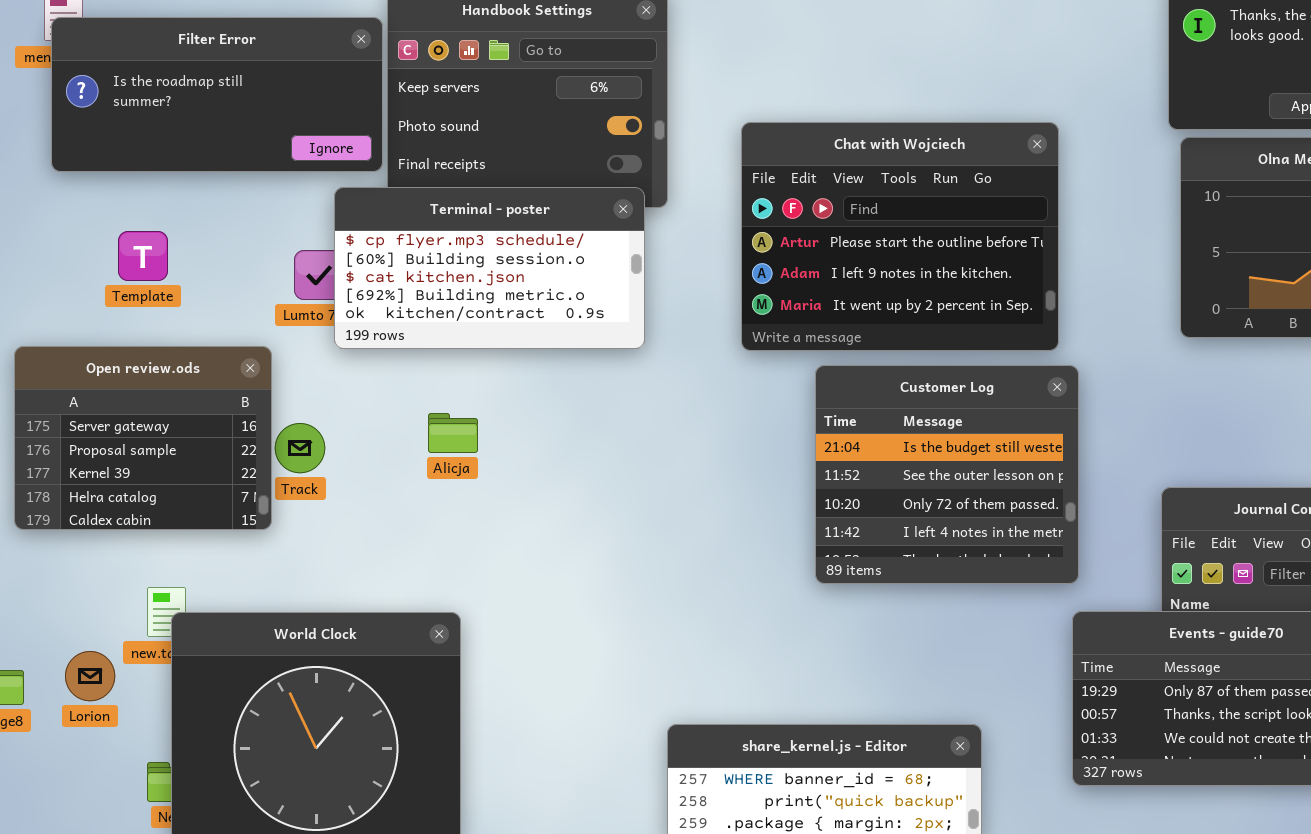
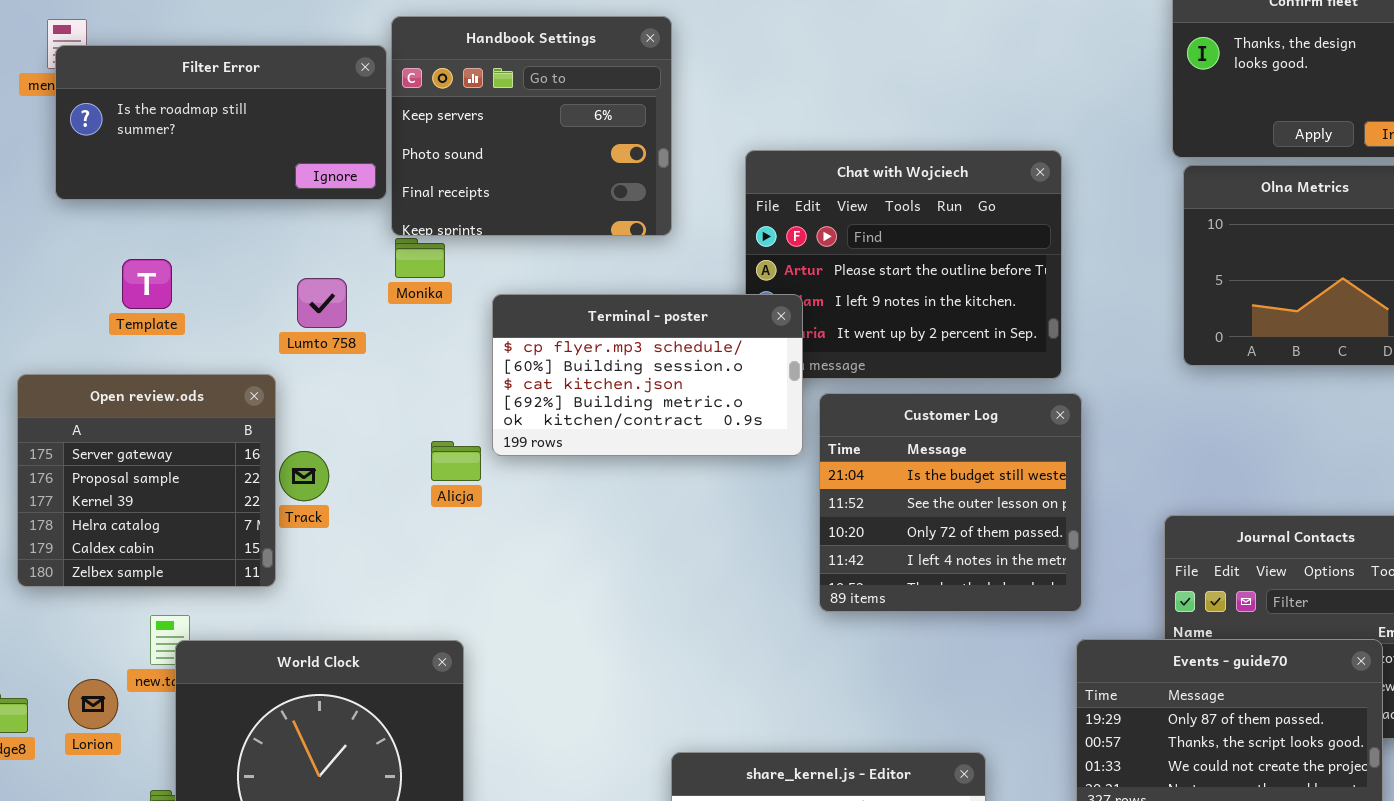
Terminal - poster: [334,187,645,349] -> [492,294,803,456], moved
Open review.ods: [14,346,272,530] -> [17,374,276,587], resized

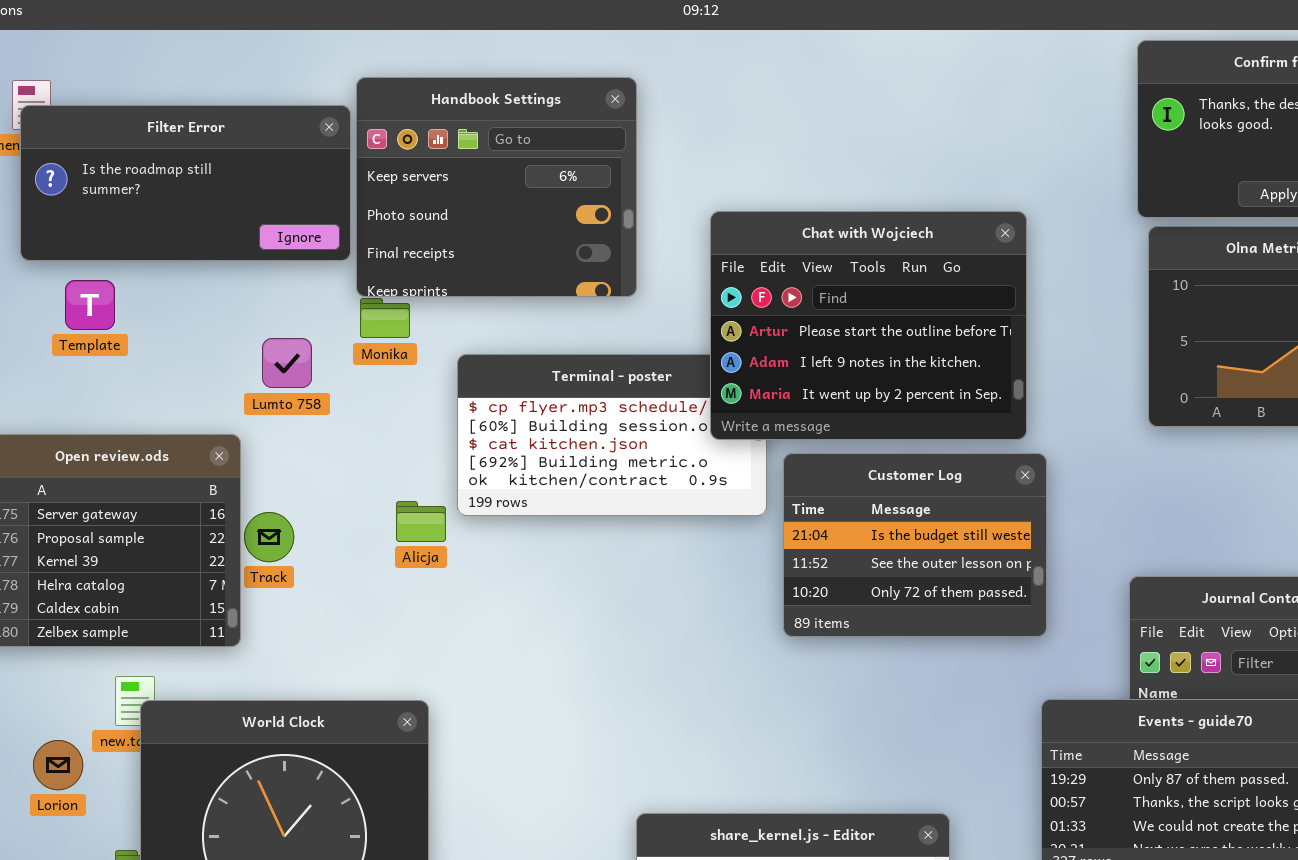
Chat with Wojciech: [745,150,1062,379] -> [710,211,1027,440], raised
Template: [122,259,172,309] -> [65,280,115,330], moved
Customer Log: [819,393,1082,612] -> [783,453,1047,637], resized

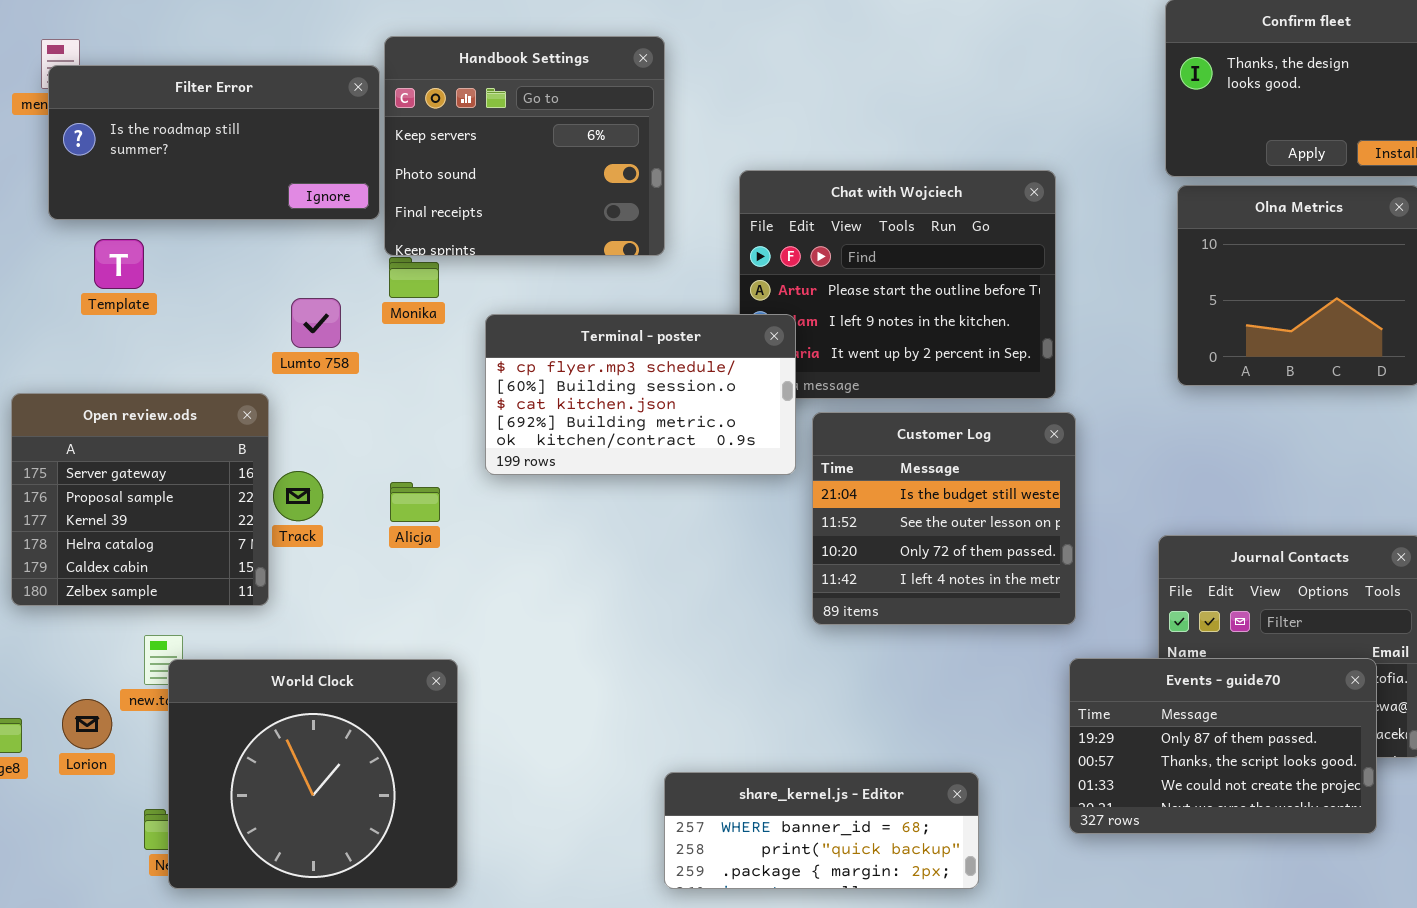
Terminal - poster: [457,354,767,516] -> [485,314,796,475], raised
Customer Log: [783,453,1047,637] -> [812,412,1076,625], resized
Alicja: [396,501,446,542] -> [390,482,440,522], moved

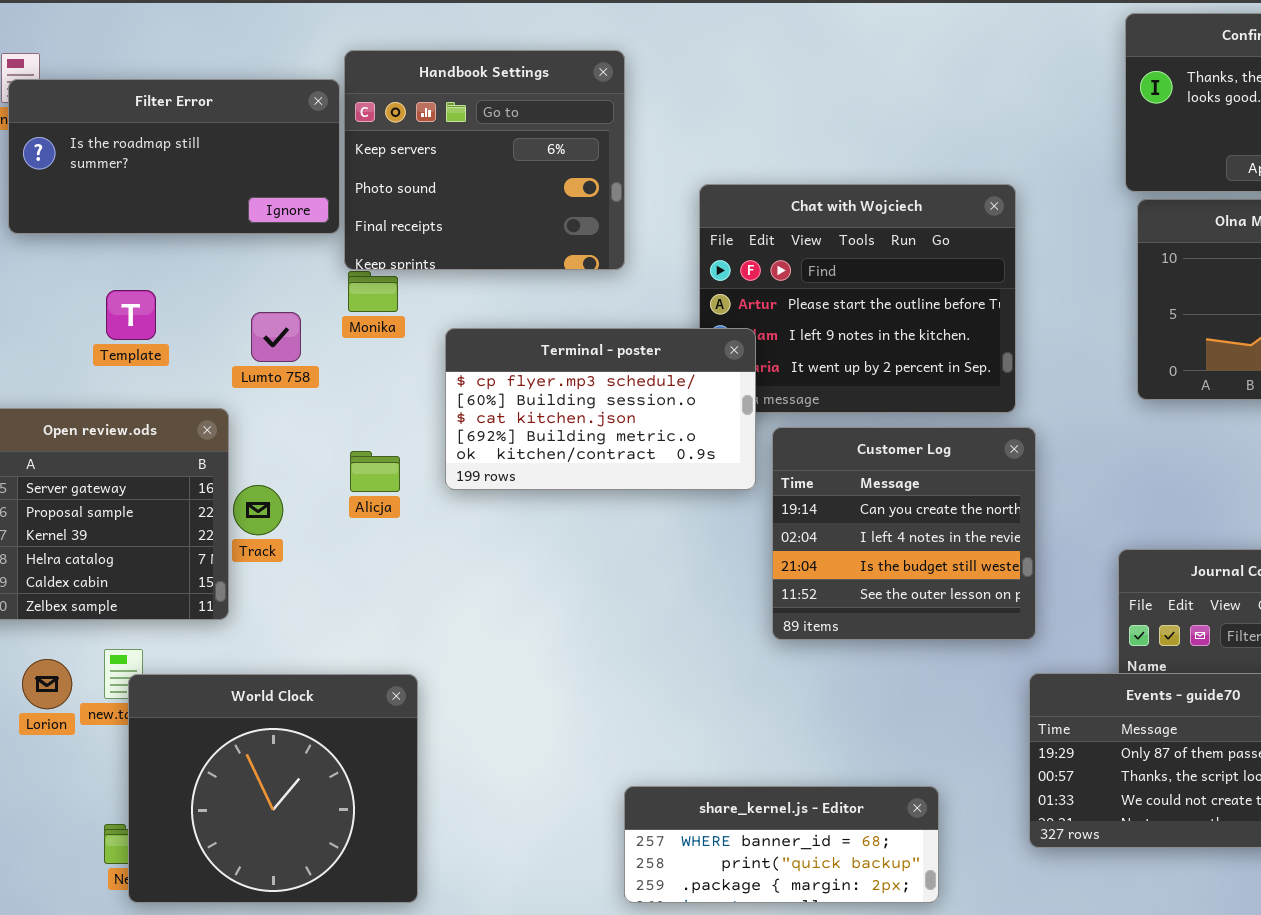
Template: [94,239,144,289] -> [106,290,156,340], moved
Customer Log: [812,412,1076,625] -> [772,427,1036,640], scrolled up 2 rows
Alicja: [390,482,440,522] -> [350,451,400,492], moved
Lorion: [62,699,112,749] -> [22,659,72,709], moved

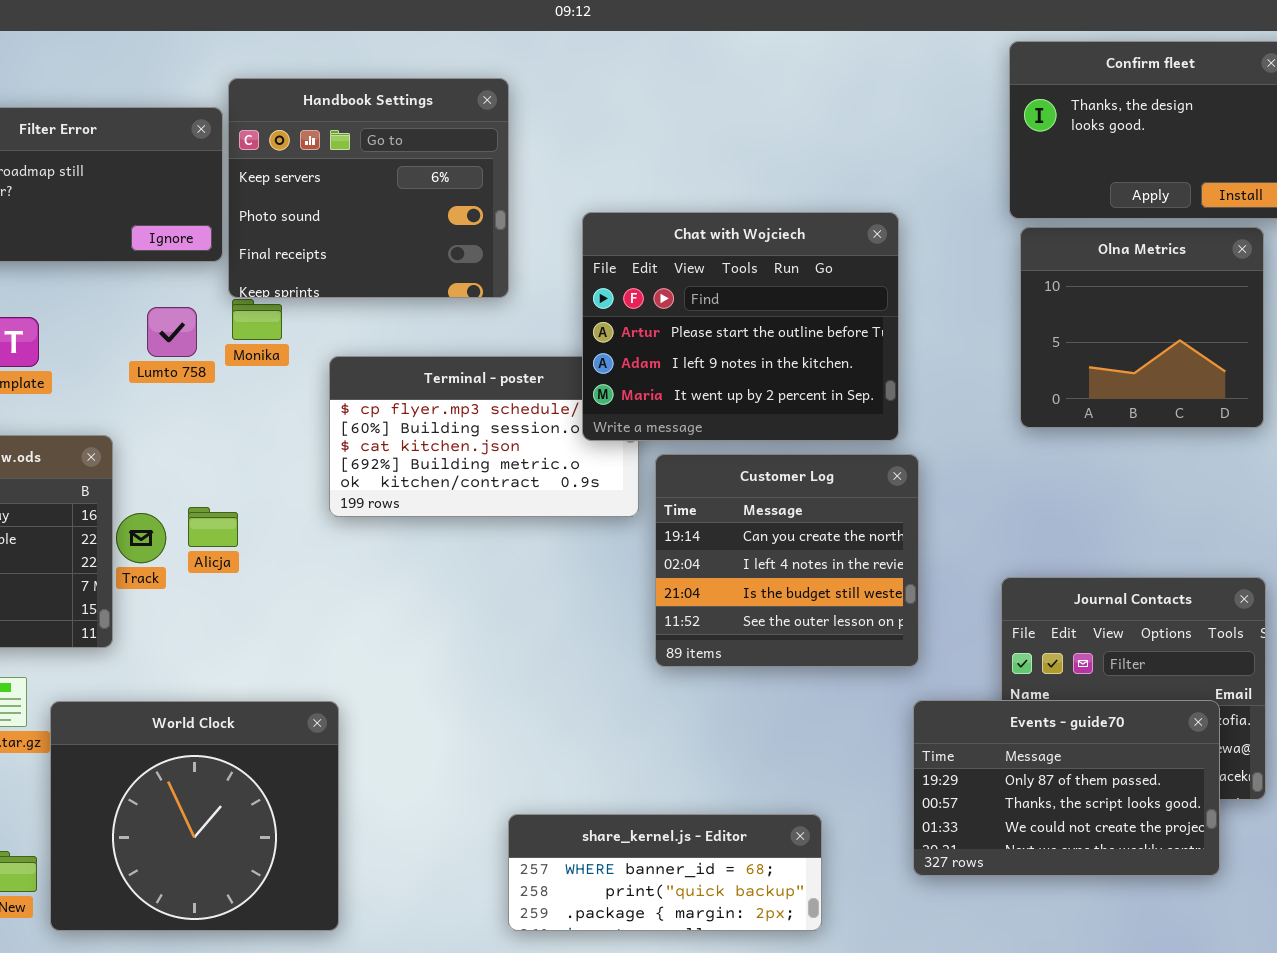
Chat with Wojciech: [699,184,1016,413] -> [582,212,899,441], raised
Lumto 758: [251,312,301,362] -> [147,307,197,357], moved
Alicja: [350,451,400,492] -> [188,507,238,547], moved
World Clock: [128,674,418,903] -> [50,701,339,931], moved

